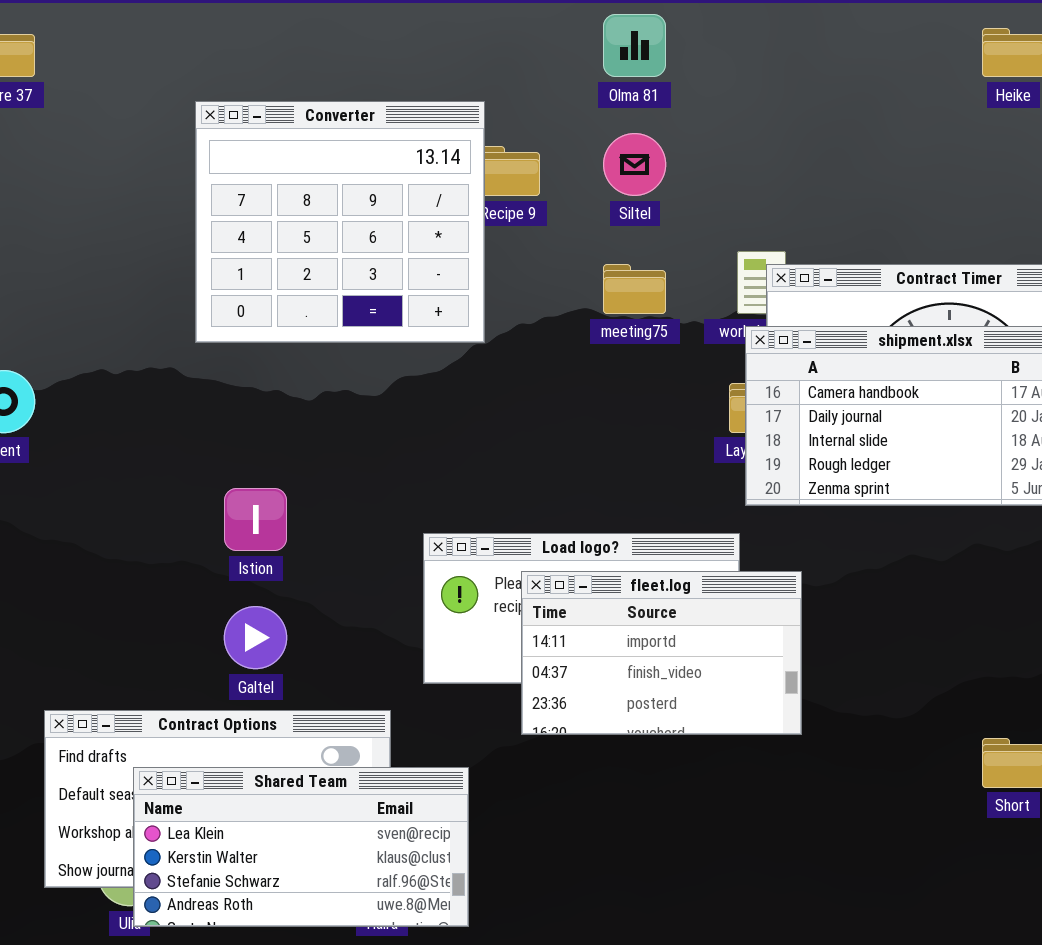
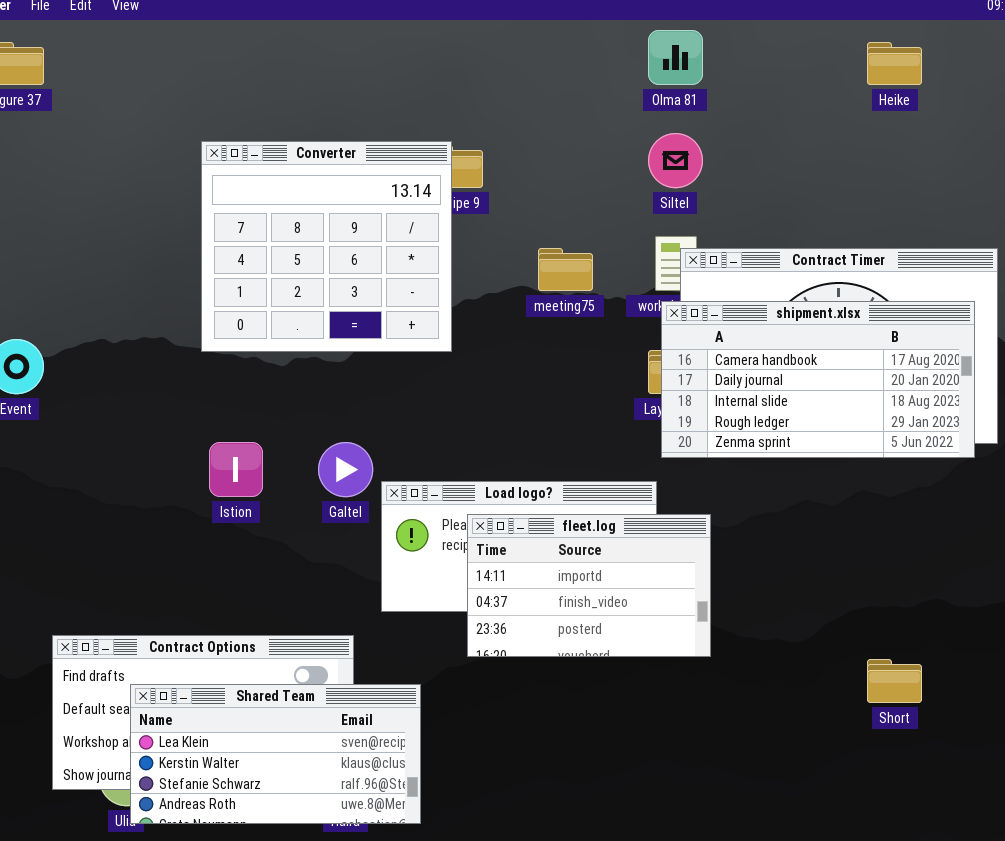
Olma 81: [603,14,666,77] -> [648,30,703,85], moved
Converter: [195,101,485,343] -> [201,141,452,352], moved
Siltel: [603,133,666,196] -> [648,133,703,188], moved
Galtel: [224,606,287,669] -> [318,442,373,497], moved

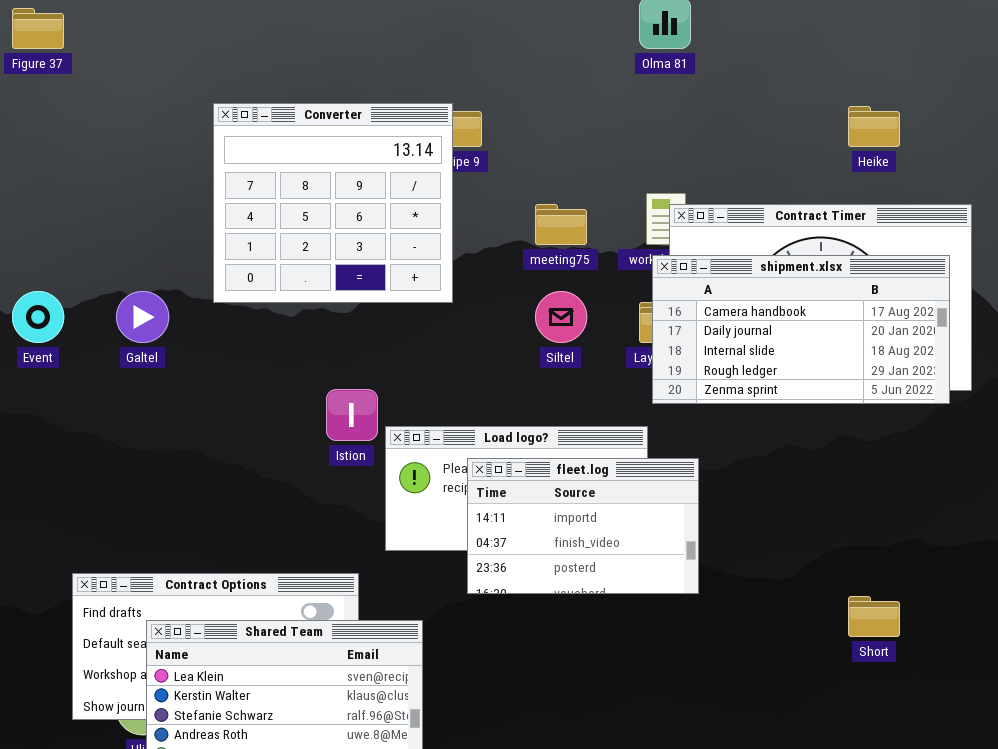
Heike: [867,42,922,85] -> [848,106,900,147], moved
Siltel: [648,133,703,188] -> [535,291,587,343], moved
Istion: [209,442,263,497] -> [326,389,378,441], moved
Galtel: [318,442,373,497] -> [116,291,169,343], moved

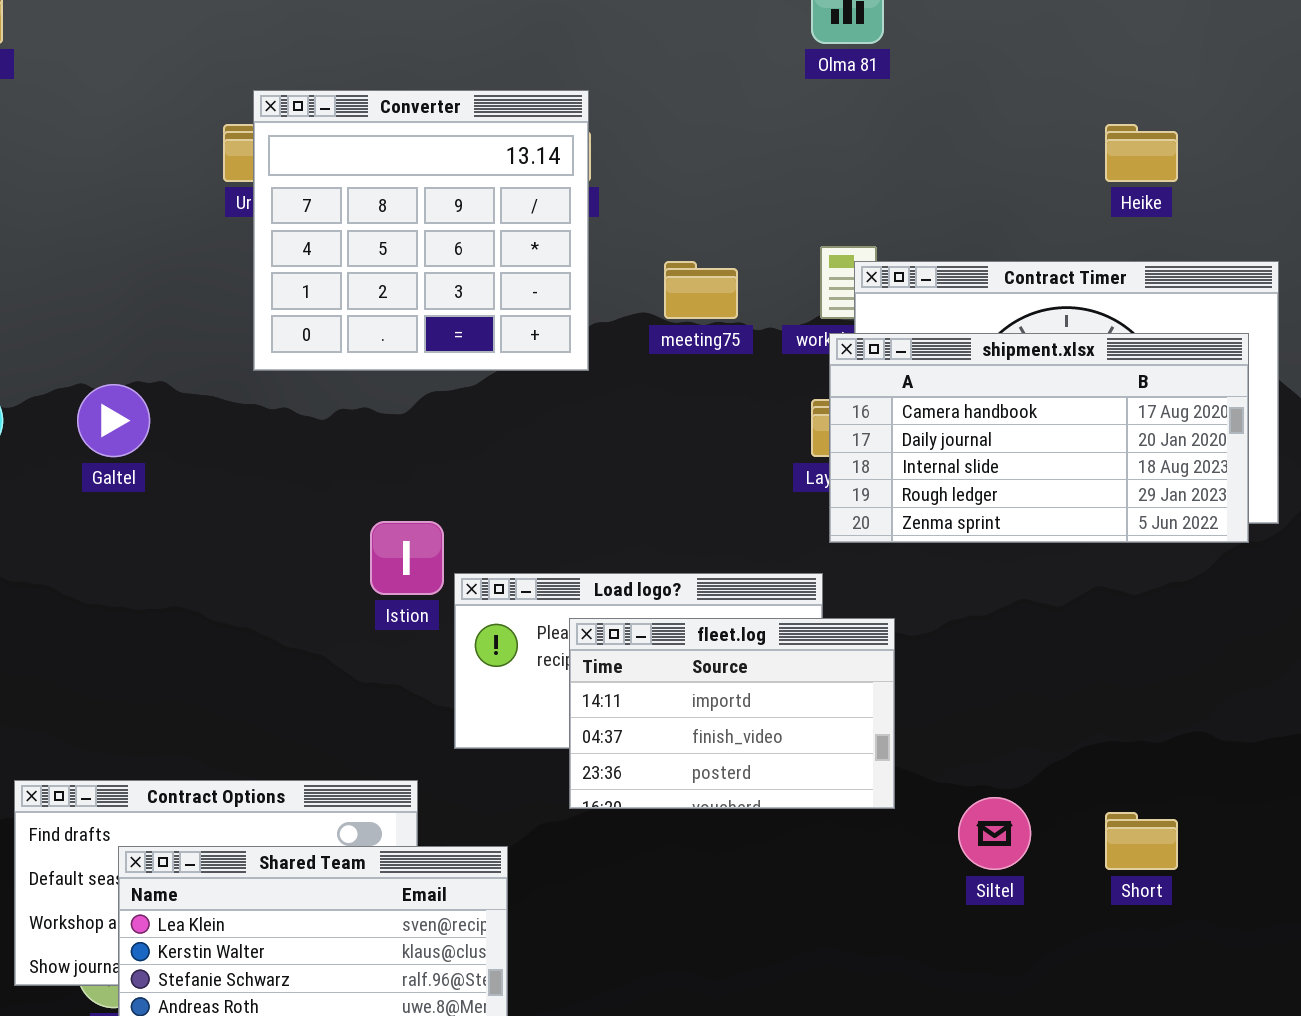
Converter: [213,103,453,303] -> [253,90,589,371], moved
Siltel: [535,291,587,343] -> [958,797,1031,870], moved

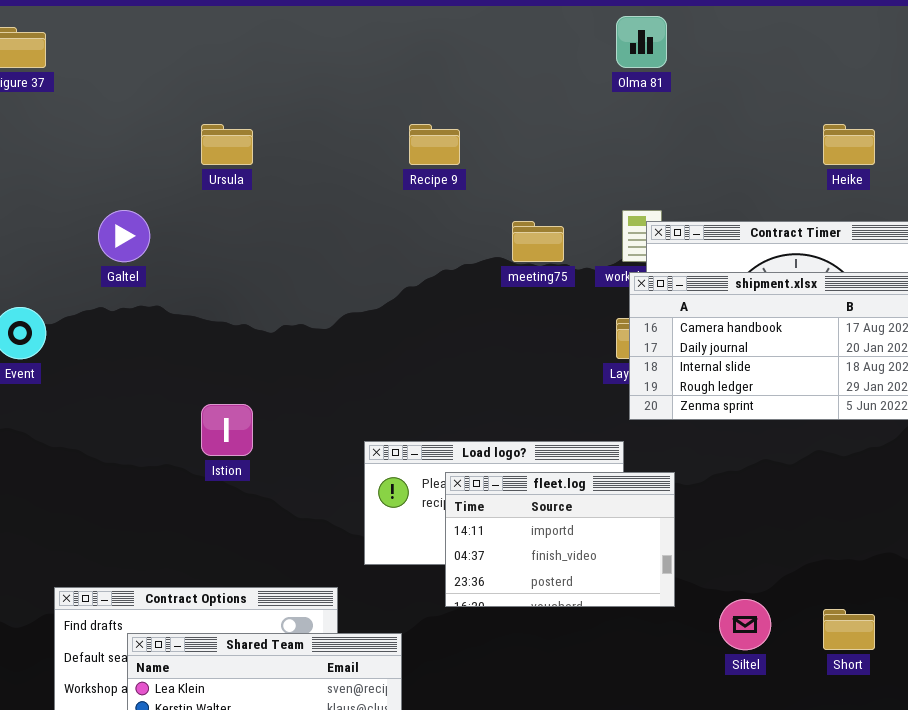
Converter: [253,90,589,371] -> none, closed
Galtel: [77,384,150,457] -> [98,210,150,262], moved
Istion: [370,521,444,595] -> [201,404,253,456], moved

